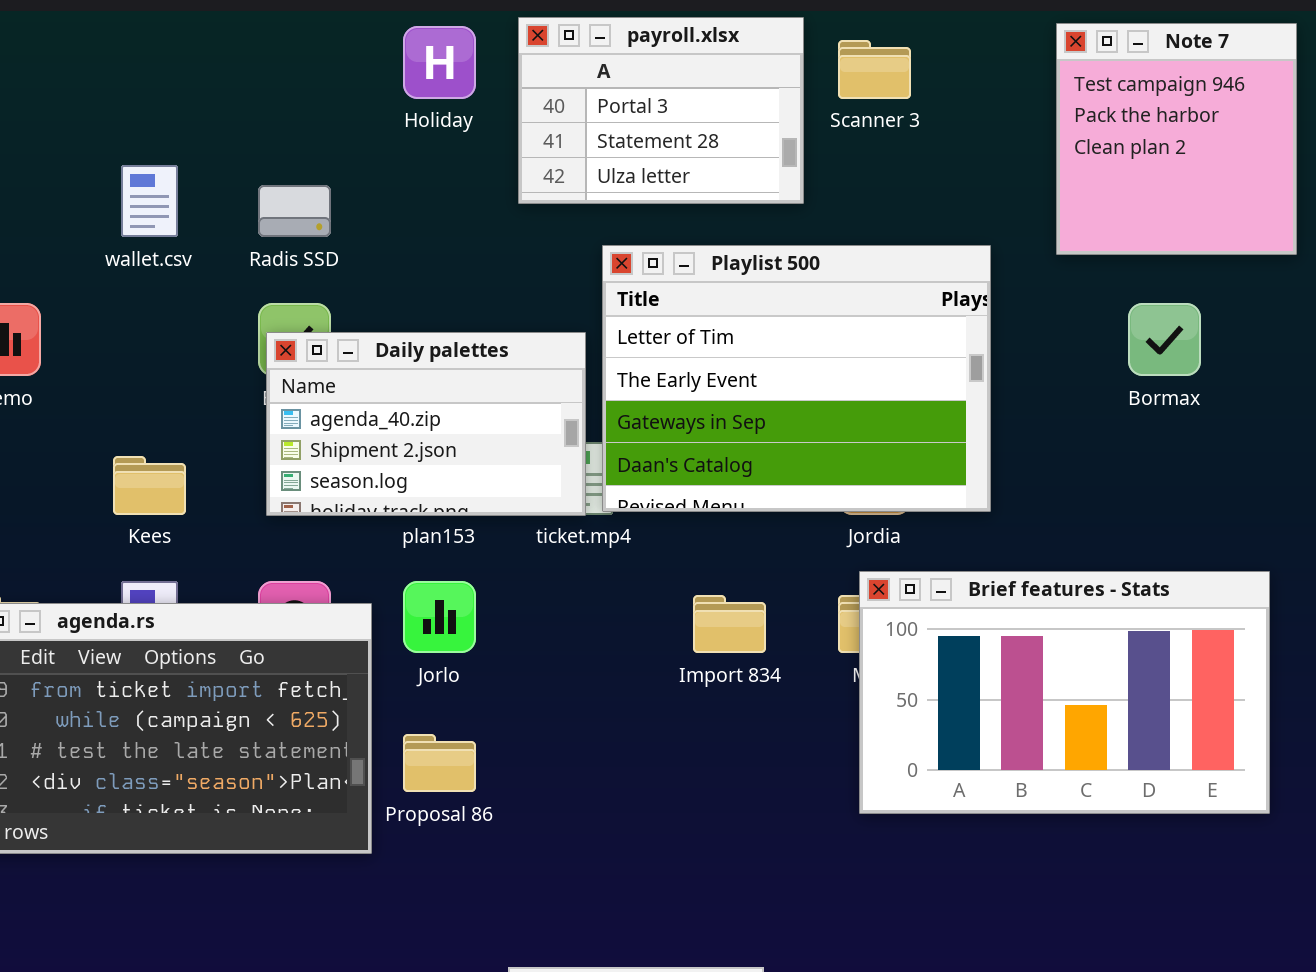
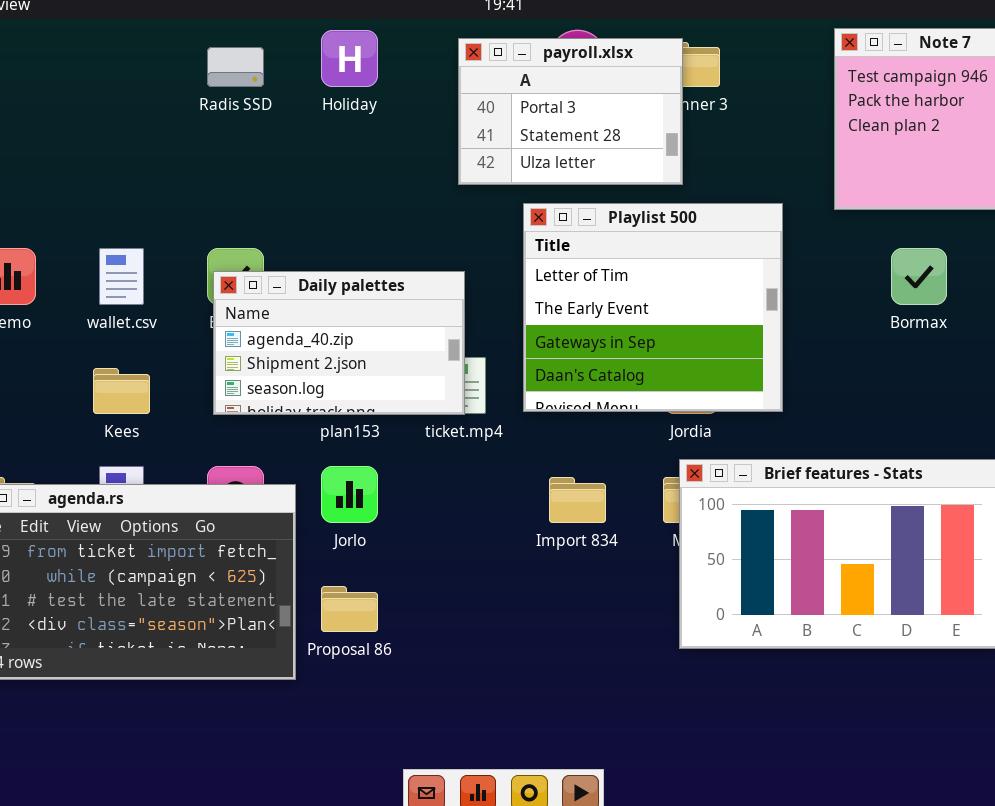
payroll.xlsx: [518,17,804,204] -> [458,38,683,185], moved
wallet.csv: [121,165,178,237] -> [99,248,144,305], moved
Radis SSD: [258,185,331,237] -> [207,47,264,87], moved
Playlist 500: [602,245,991,512] -> [523,203,783,412], resized

